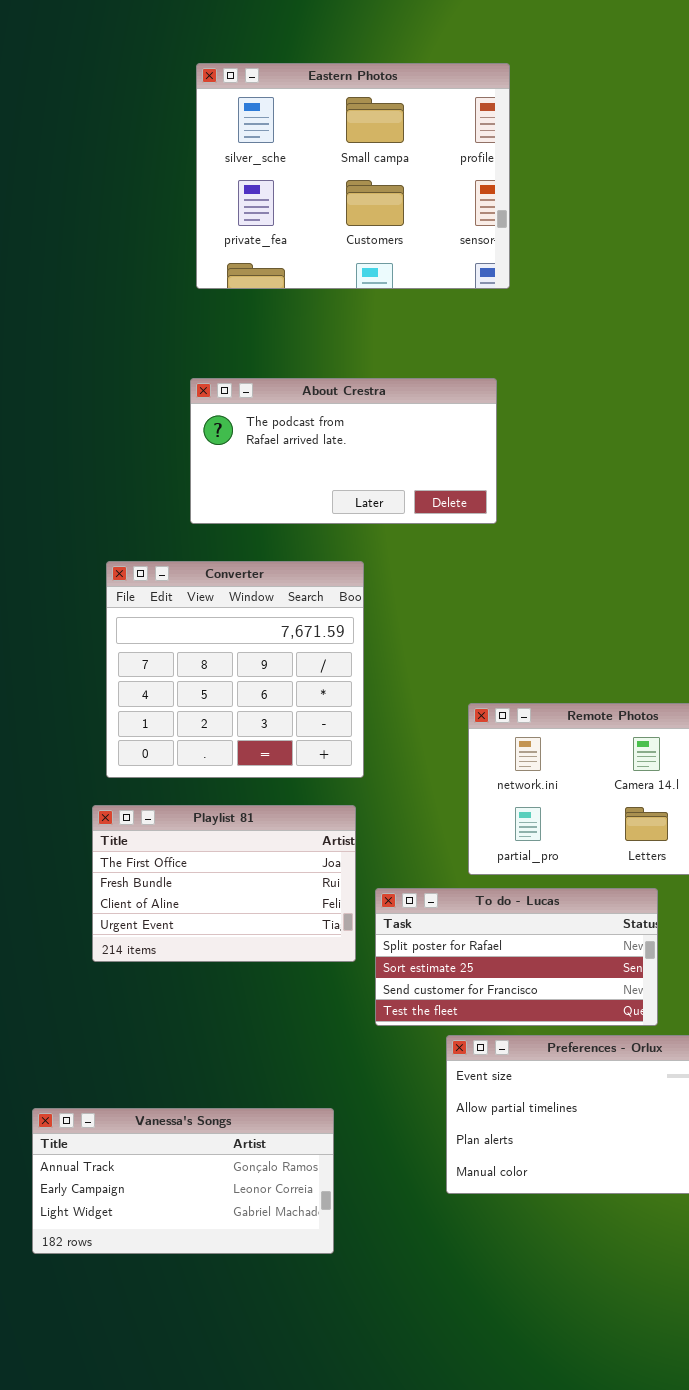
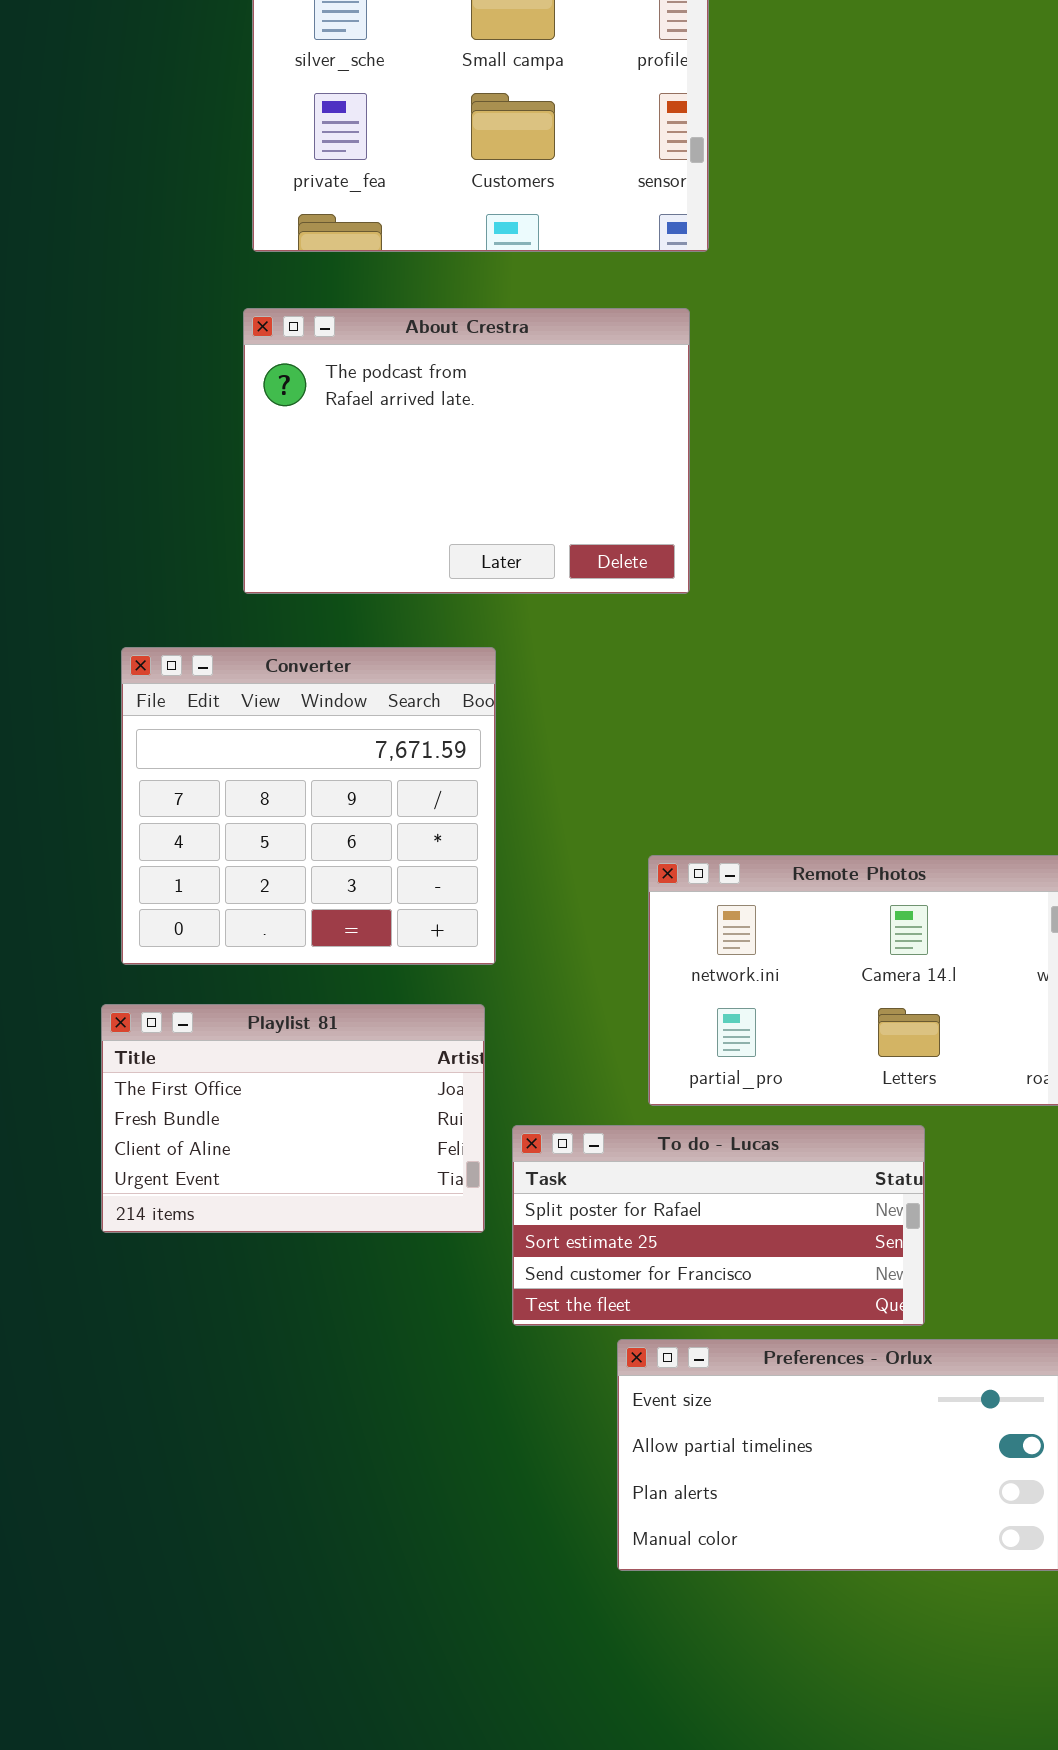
About Crestra: [190,378,497,524] -> [243,308,690,594], resized
Vanessa's Songs: [32,1108,334,1254] -> none, closed

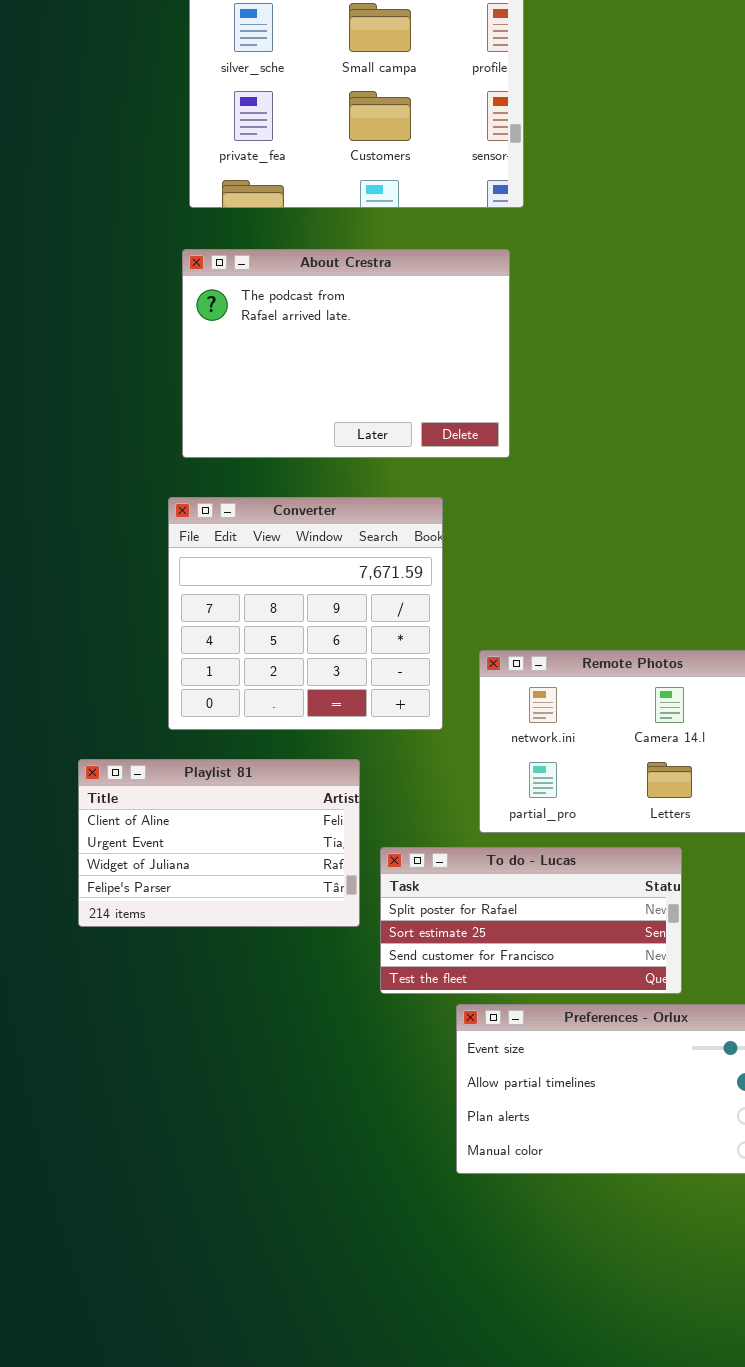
Converter: [121,647,496,965] -> [168,497,443,730], moved
Playlist 81: [101,1004,485,1233] -> [78,759,360,927], scrolled down 2 rows

